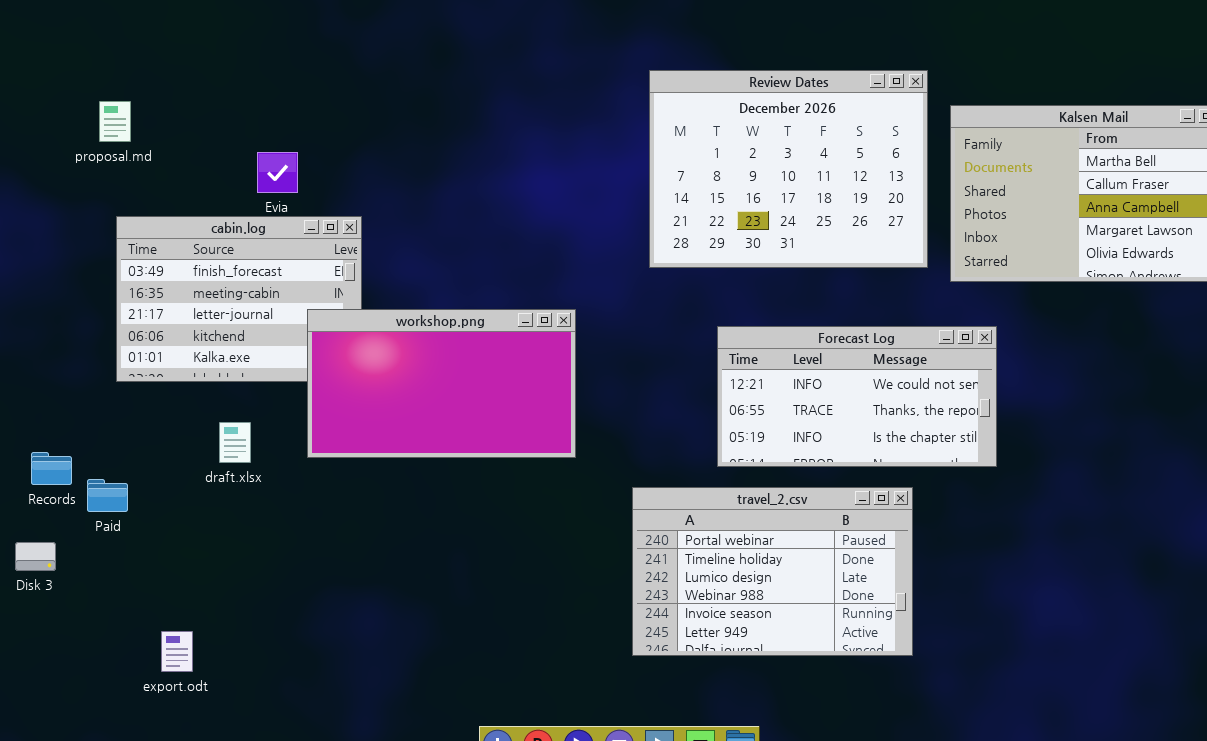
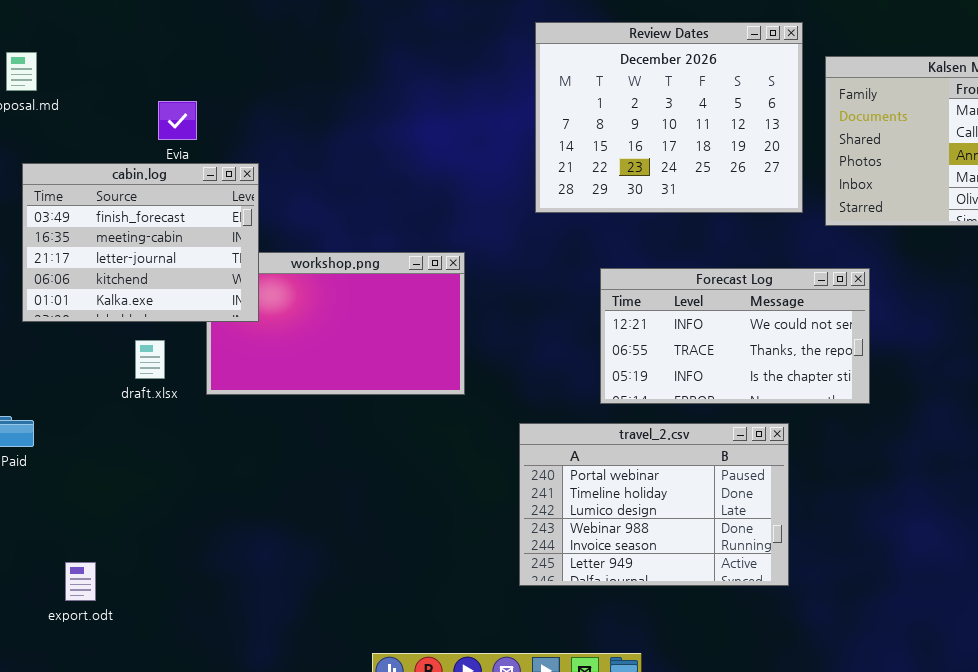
cabin.log: [116,216,362,382] -> [22,163,259,322], raised
draft.xlsx: [219,422,251,463] -> [135,340,165,379], moved

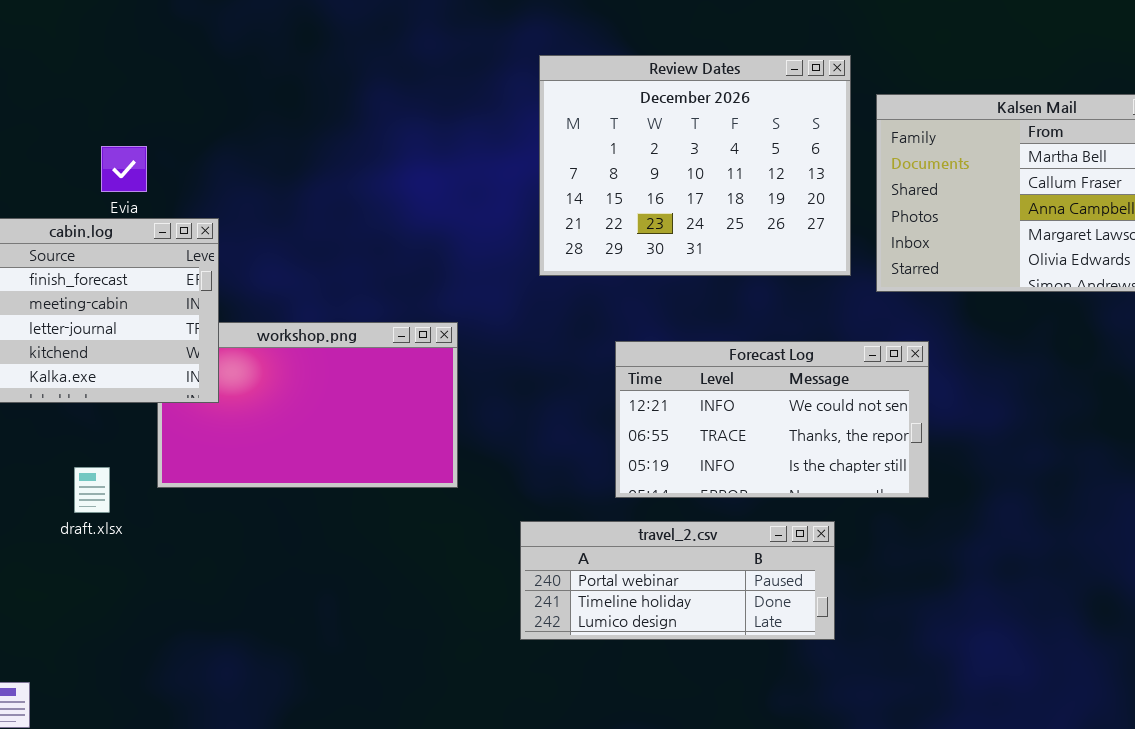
draft.xlsx: [135,340,165,379] -> [74,467,110,513], moved
travel_2.csv: [519,423,789,586] -> [520,521,835,640], resized

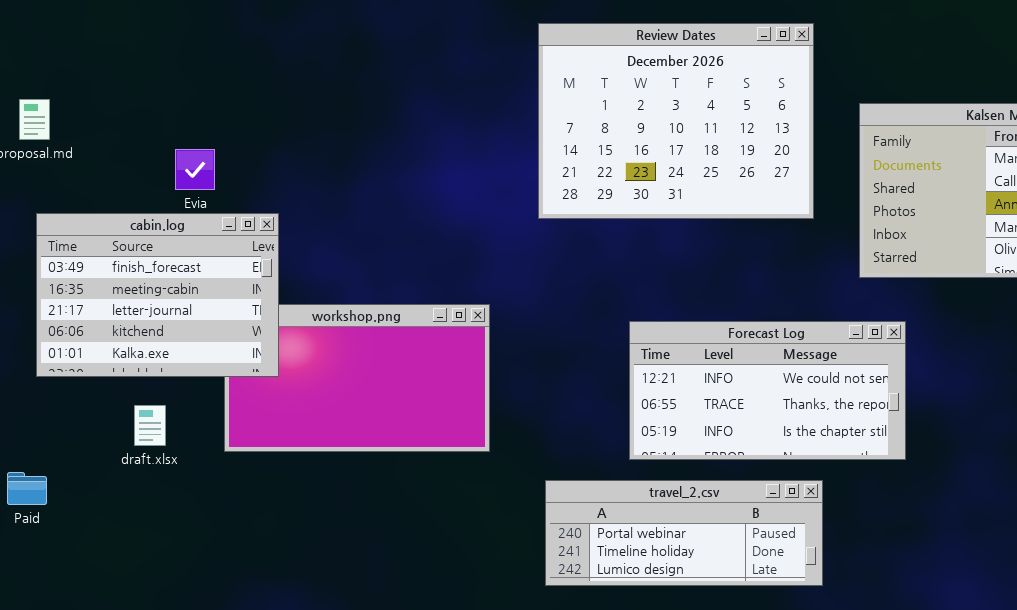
Review Dates: [539,55,851,276] -> [538,23,814,219], moved
draft.xlsx: [74,467,110,513] -> [134,405,166,446], moved

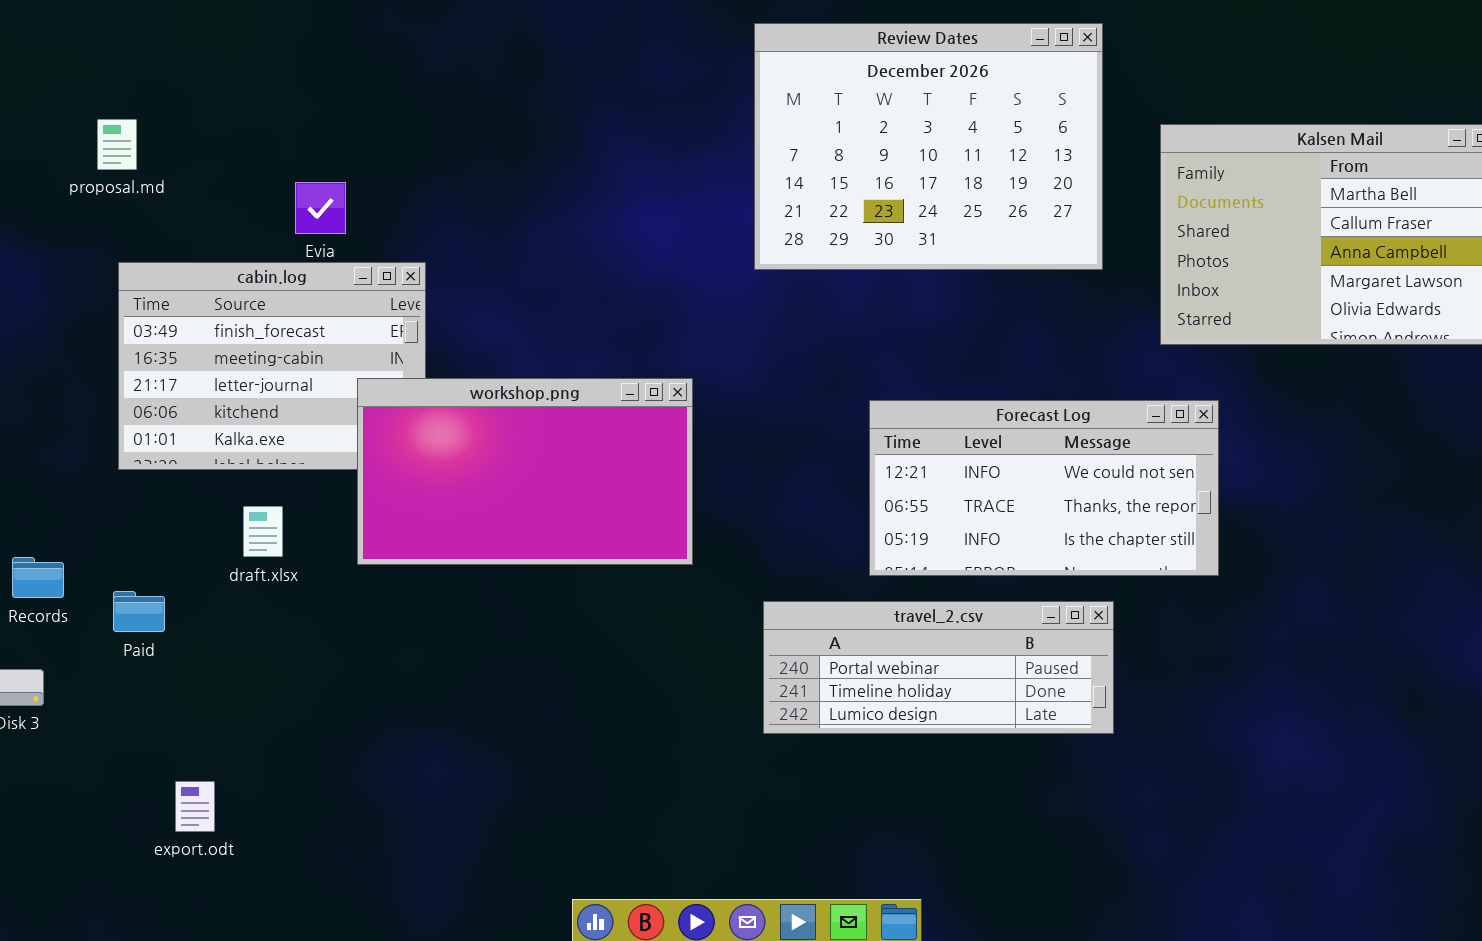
workshop.png: [224,304,490,452] -> [357,378,693,565], raised
Paid: [7,472,47,505] -> [113,591,165,632], moved

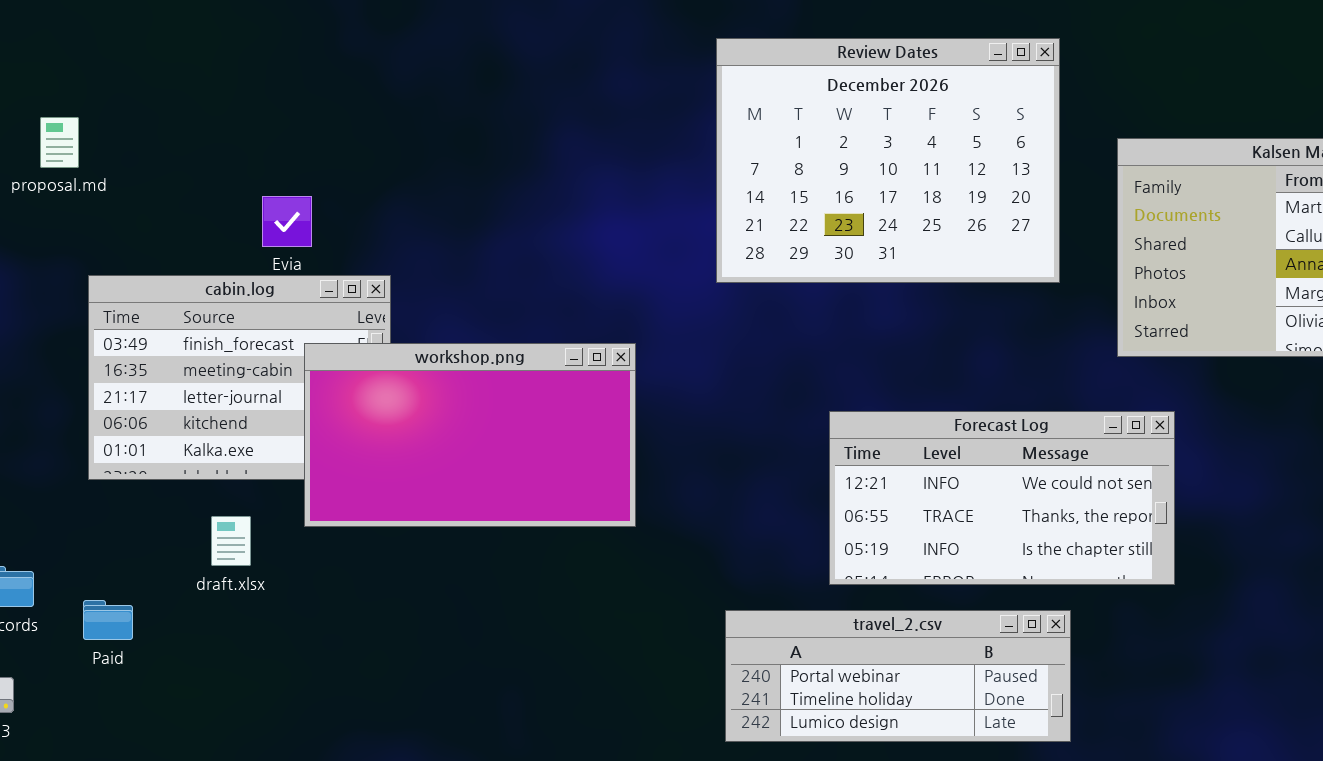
proposal.md: [97,119,137,170] -> [40,117,79,168], moved
workshop.png: [357,378,693,565] -> [304,343,636,527], moved

